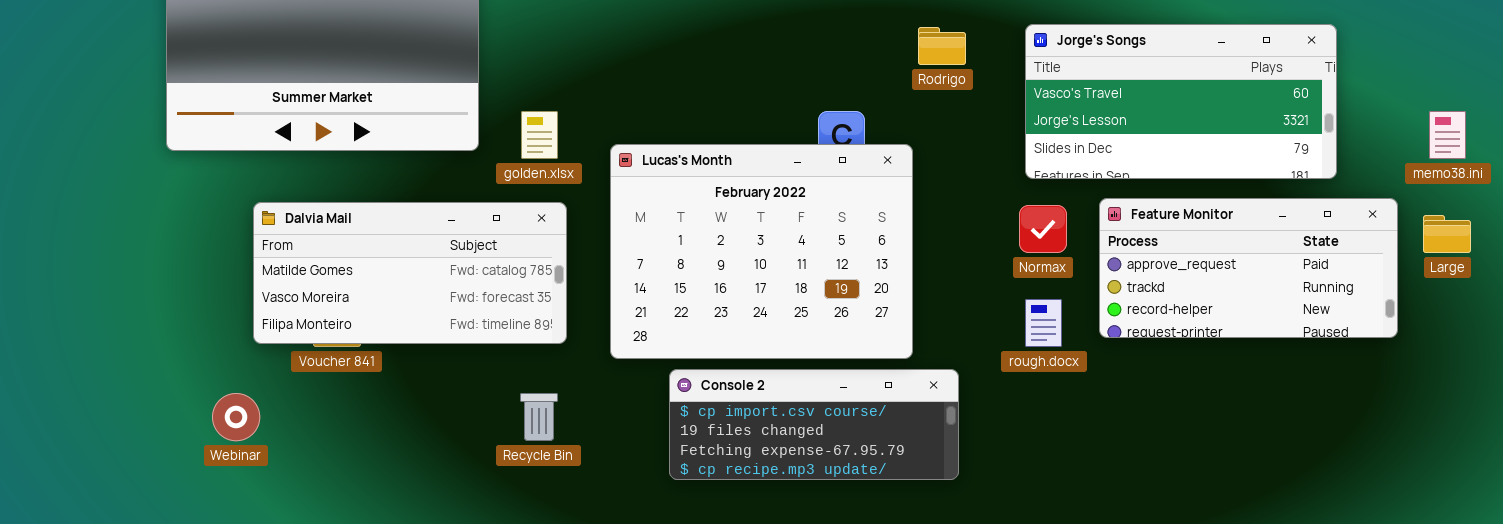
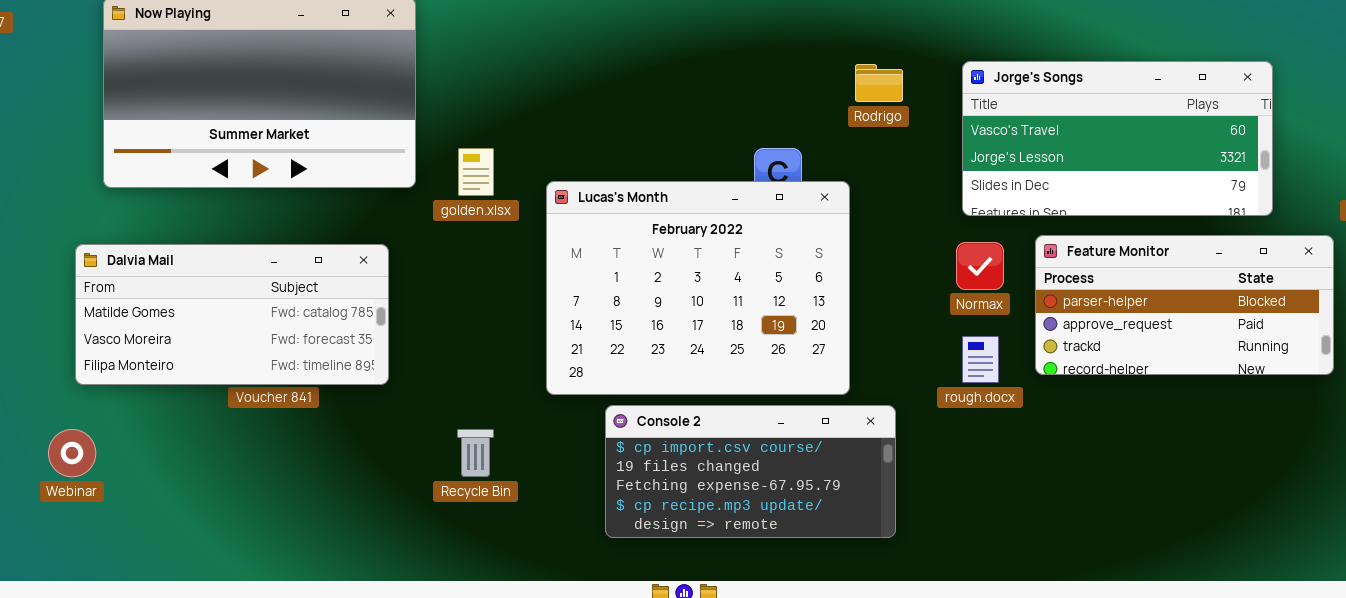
Feature Monitor: [1099,198,1398,338] -> [1035,235,1334,375], scrolled up 1 row
Dalvia Mail: [253,202,567,344] -> [75,244,389,385], moved
Console 2: [669,369,959,480] -> [605,405,896,538], resized
Webinar: [212,393,260,441] -> [48,429,96,477], moved

